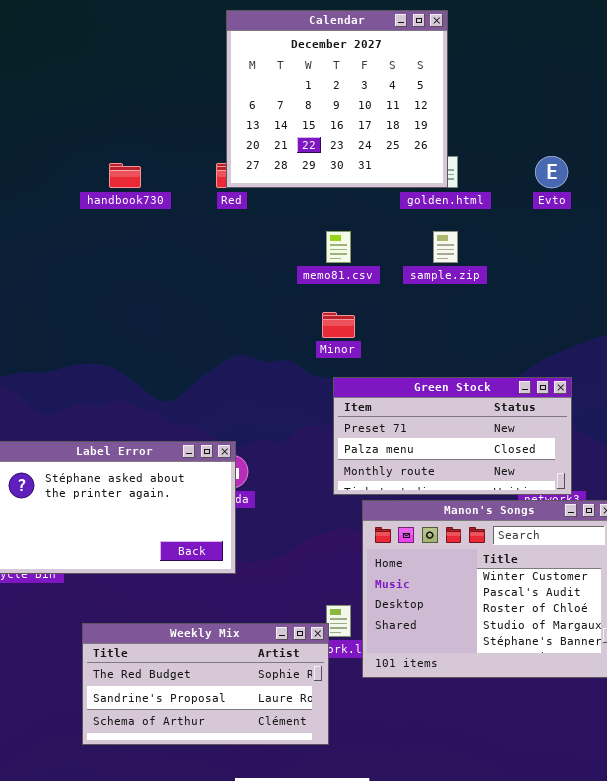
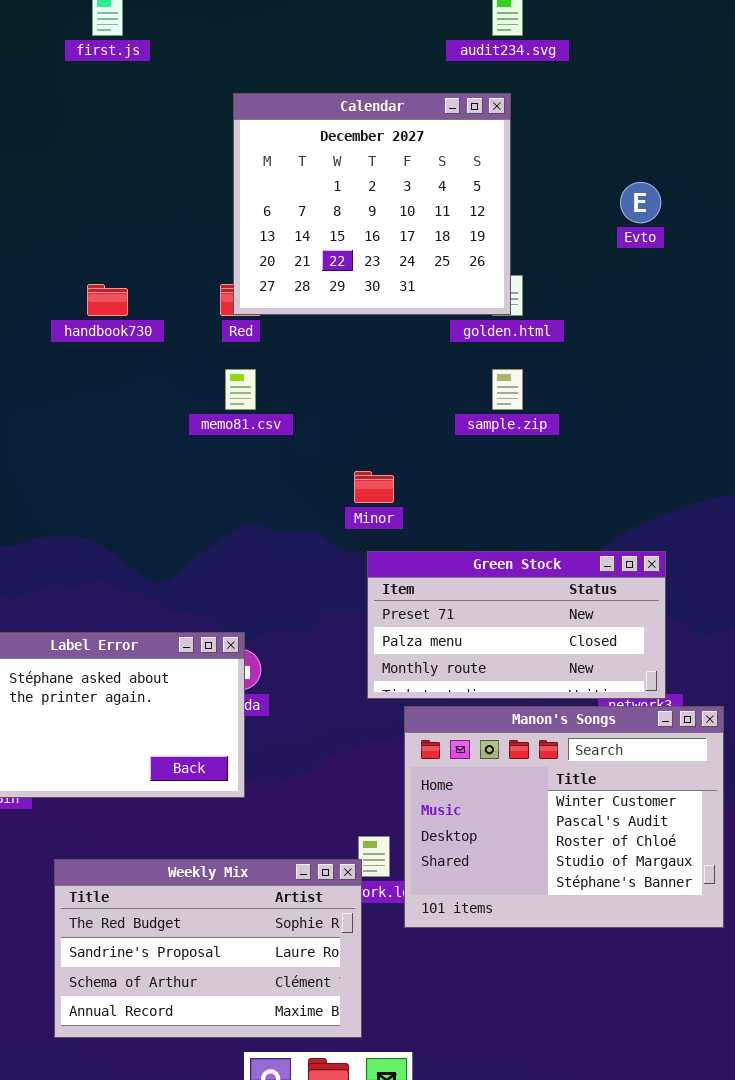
Evto: [535,156,568,188] -> [620,182,661,223], moved
memo81.csv: [326,231,351,263] -> [225,369,256,410], moved
Weekly Mix: [82,623,329,745] -> [54,859,362,1038], resized

